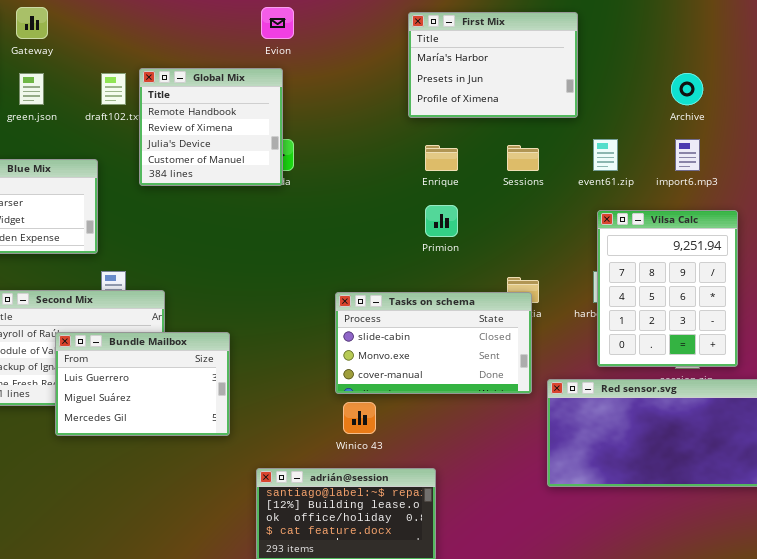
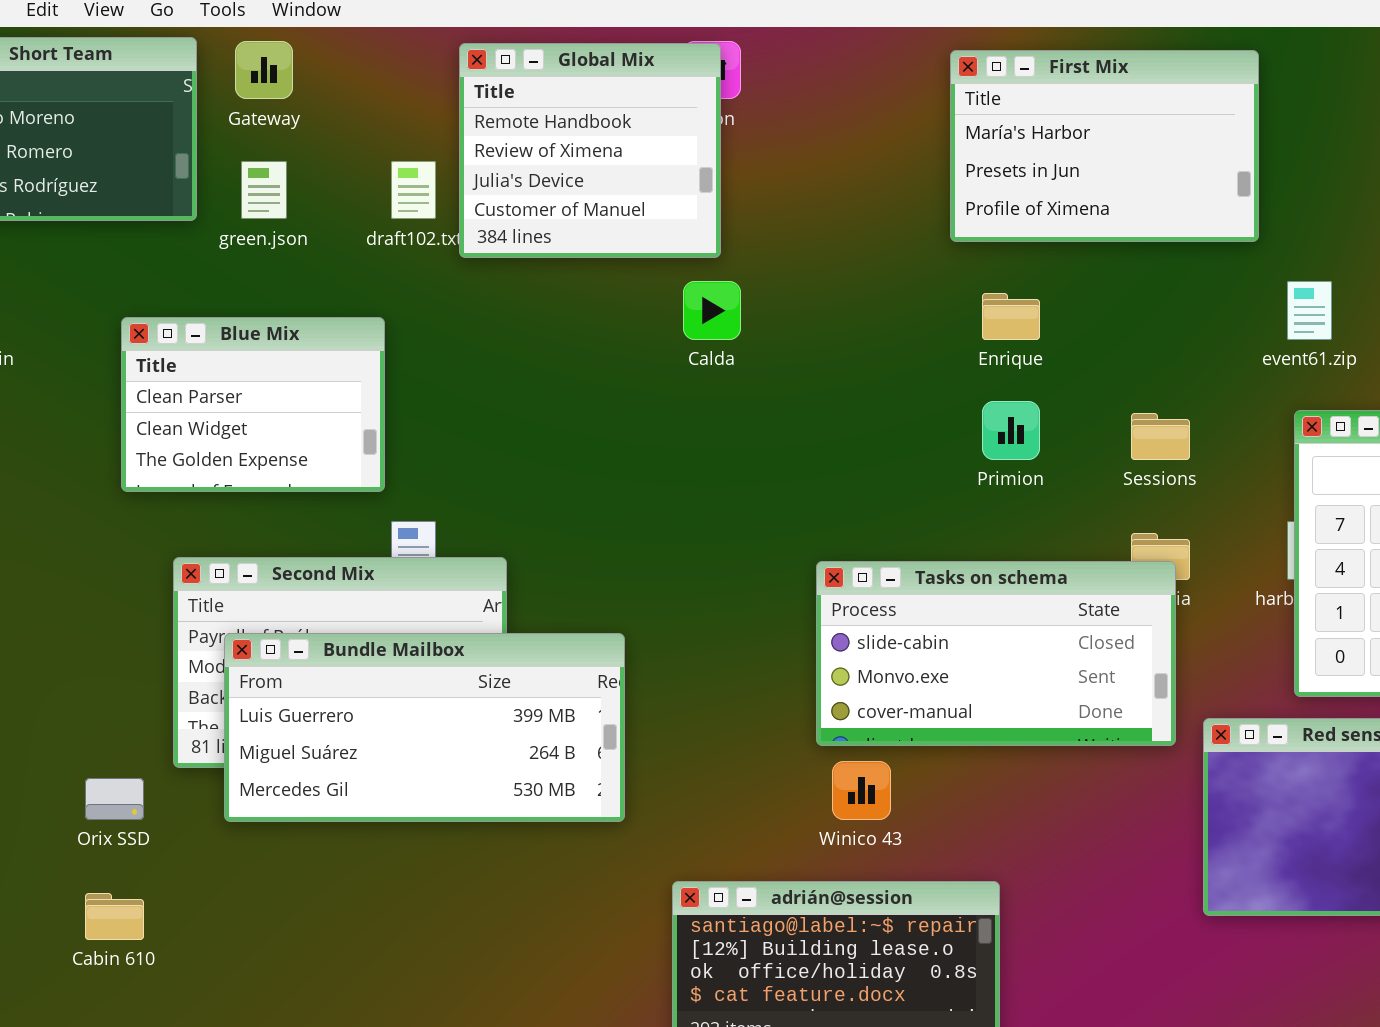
Global Mix: [139,68,283,186] -> [459,43,721,258], moved
Sessions: [507,145,539,171] -> [1131,413,1190,460], moved
Bundle Mailbox: [55,332,230,436] -> [224,633,625,822], resized

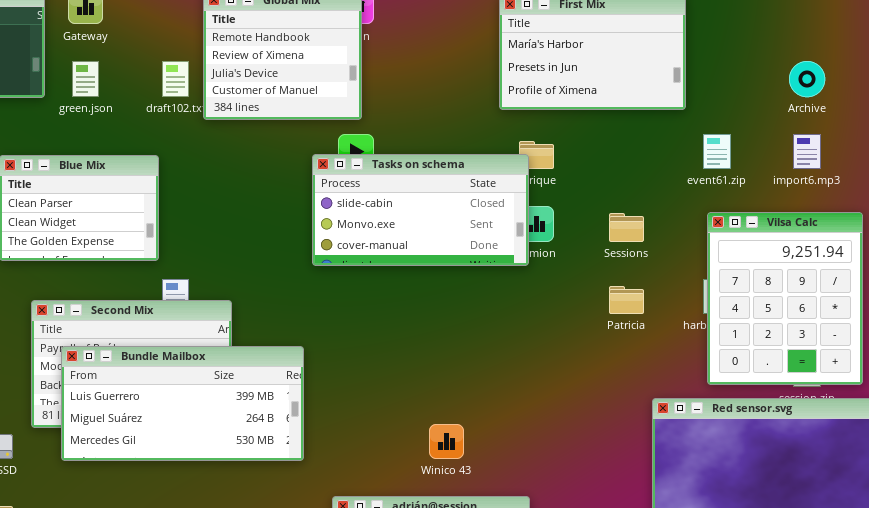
Tasks on schema: [816,561,1176,746] -> [312,154,529,266], moved

